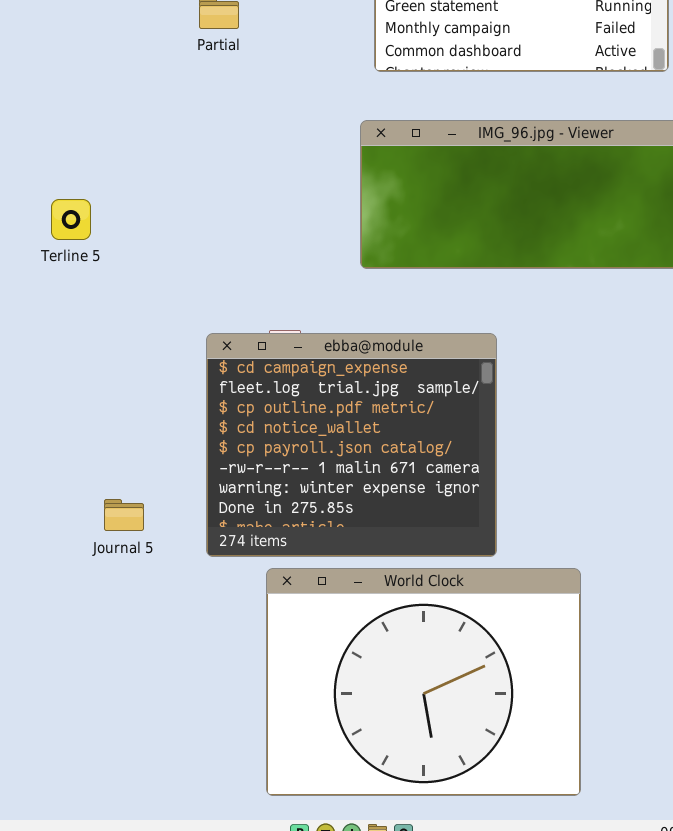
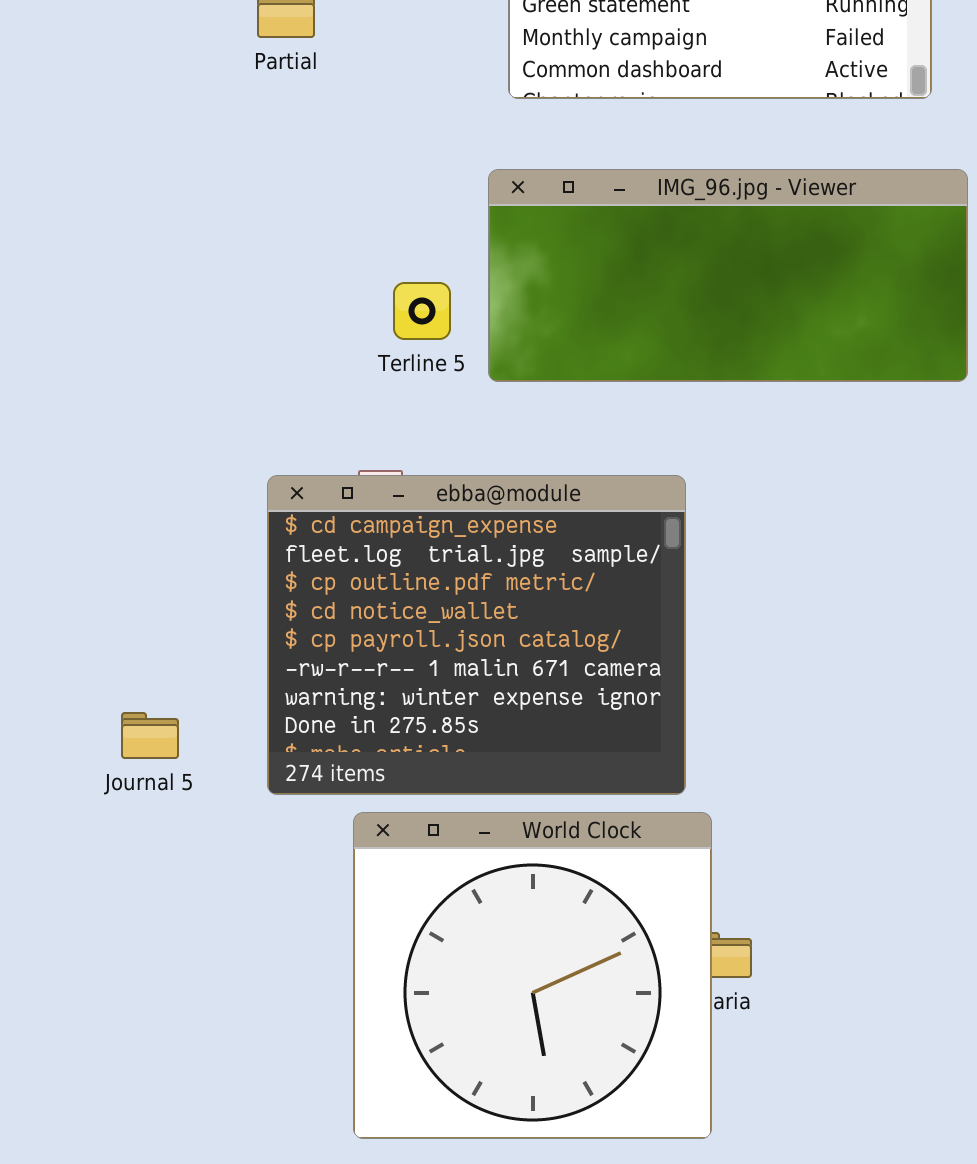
Terline 5: [51,199,91,240] -> [393,282,451,340], moved
World Clock: [266,568,581,796] -> [353,812,712,1139], resized

